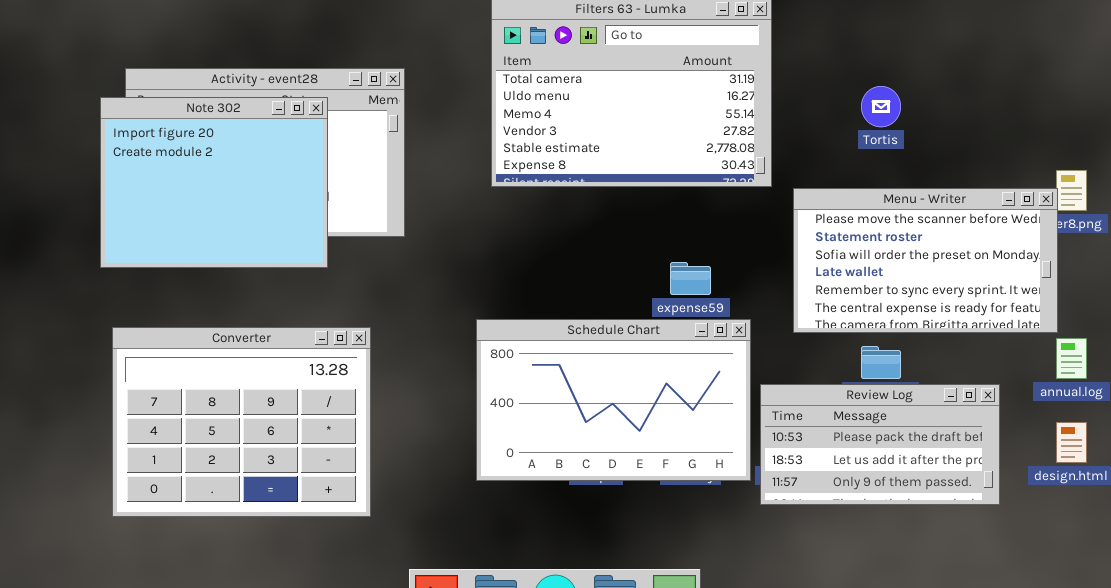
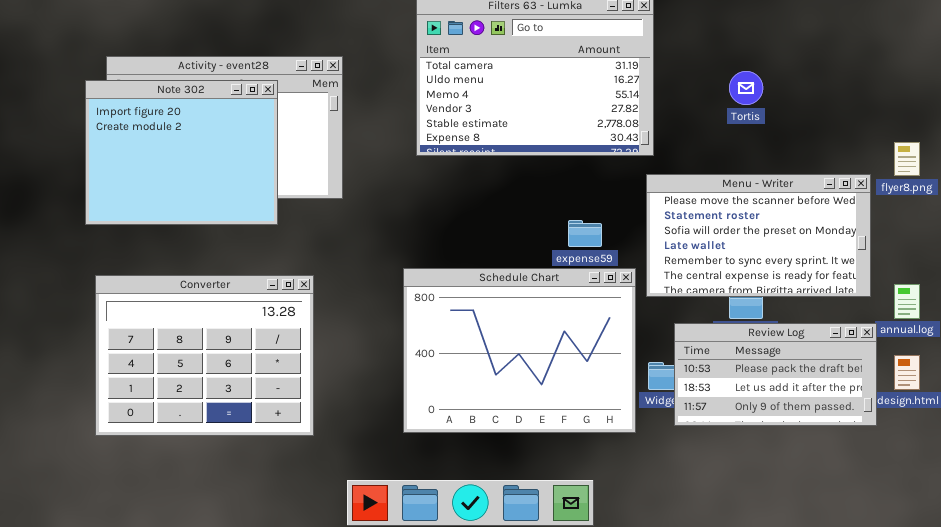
Menu - Writer: [793,188,1058,333] -> [646,174,871,297], moved
Schedule Chart: [476,319,751,481] -> [403,268,636,433], resized
Review Log: [760,384,1000,505] -> [674,323,877,426], moved

